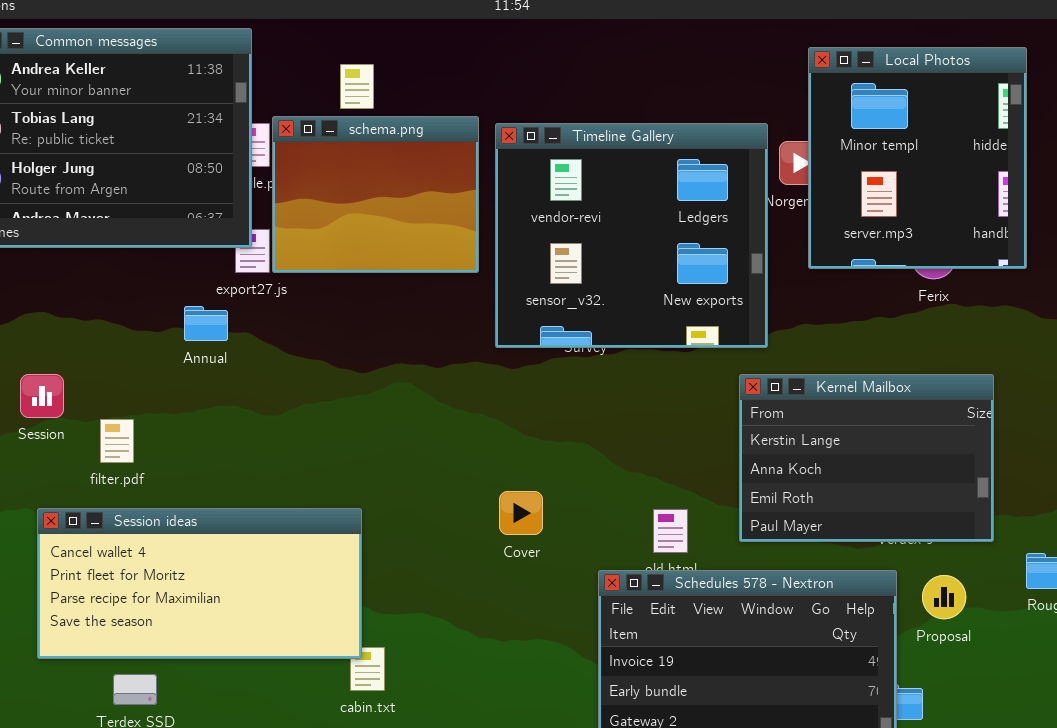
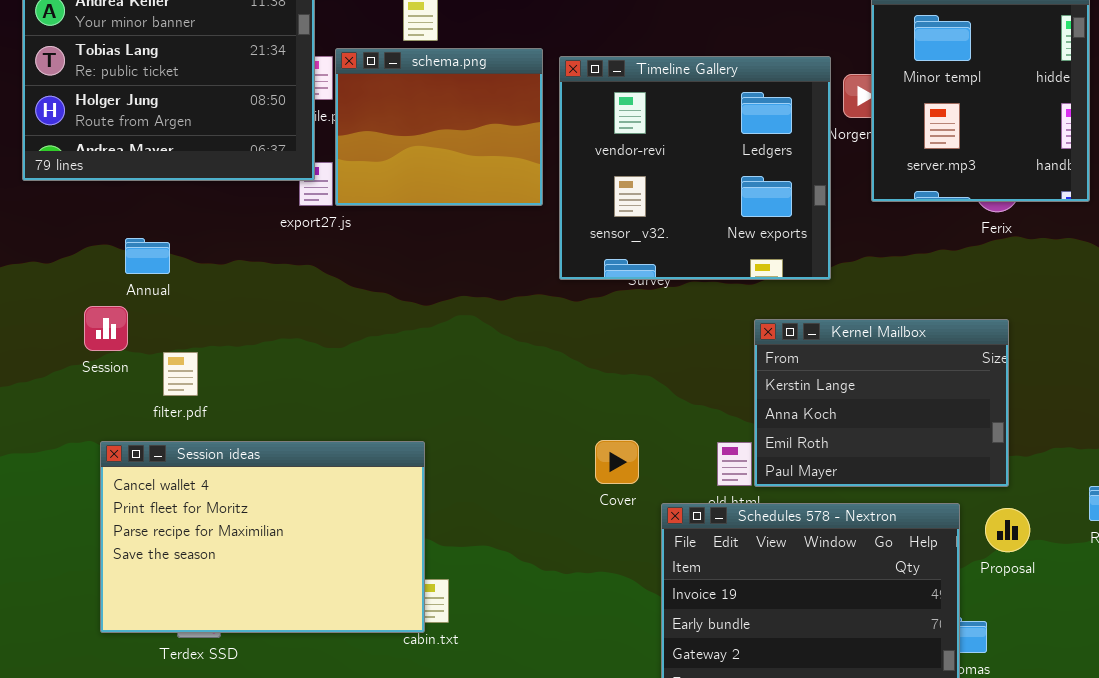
Annual: [184,306,228,341] -> [125,238,170,274], moved
Kernel Mailbox: [739,374,994,542] -> [754,319,1009,487], moved
Cover: [499,491,543,535] -> [595,440,639,484], moved
Session ideas: [37,508,362,659] -> [100,441,425,633], resized

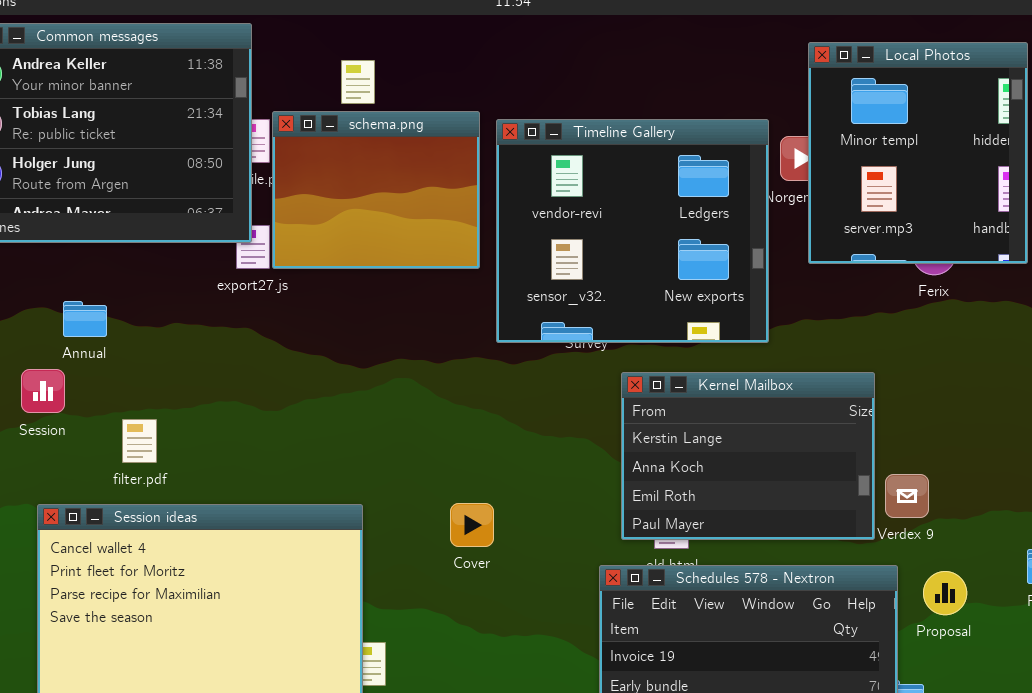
Kernel Mailbox: [754,319,1009,487] -> [621,372,875,540], moved
filter.pdf: [163,352,198,396] -> [122,419,157,463], moved
Cover: [595,440,639,484] -> [450,503,494,547], moved

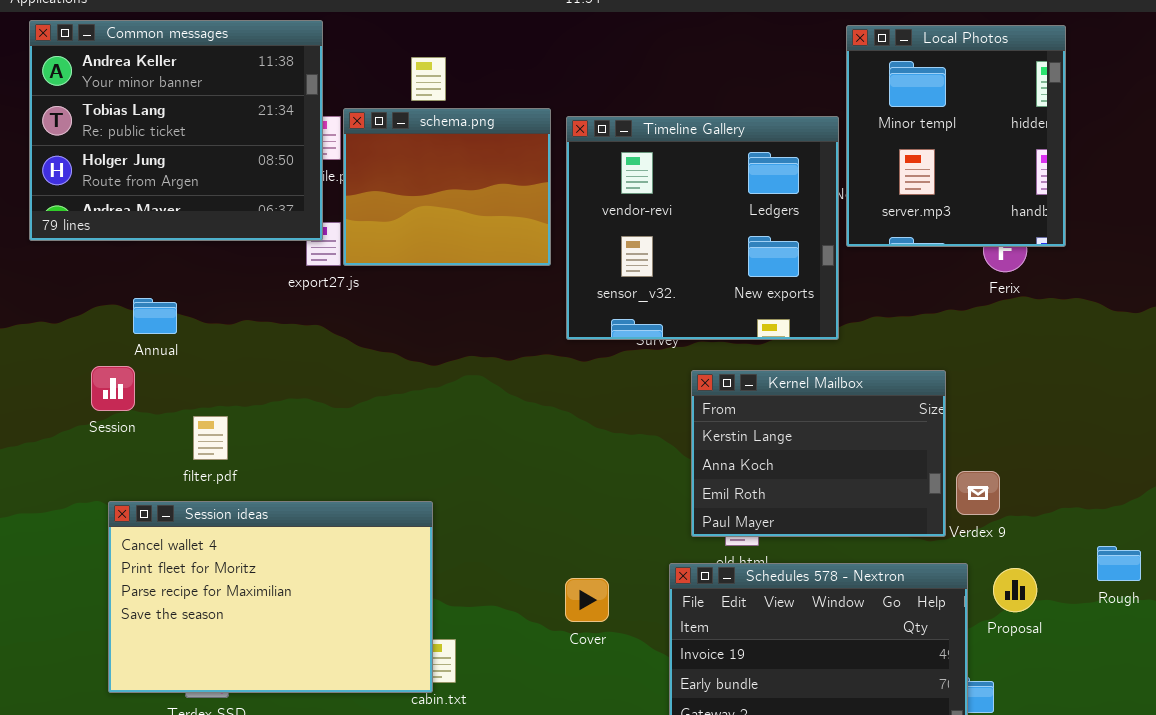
Local Photos: [808,42,1028,264] -> [846,25,1066,247], moved
Cover: [450,503,494,547] -> [565,578,609,622], moved

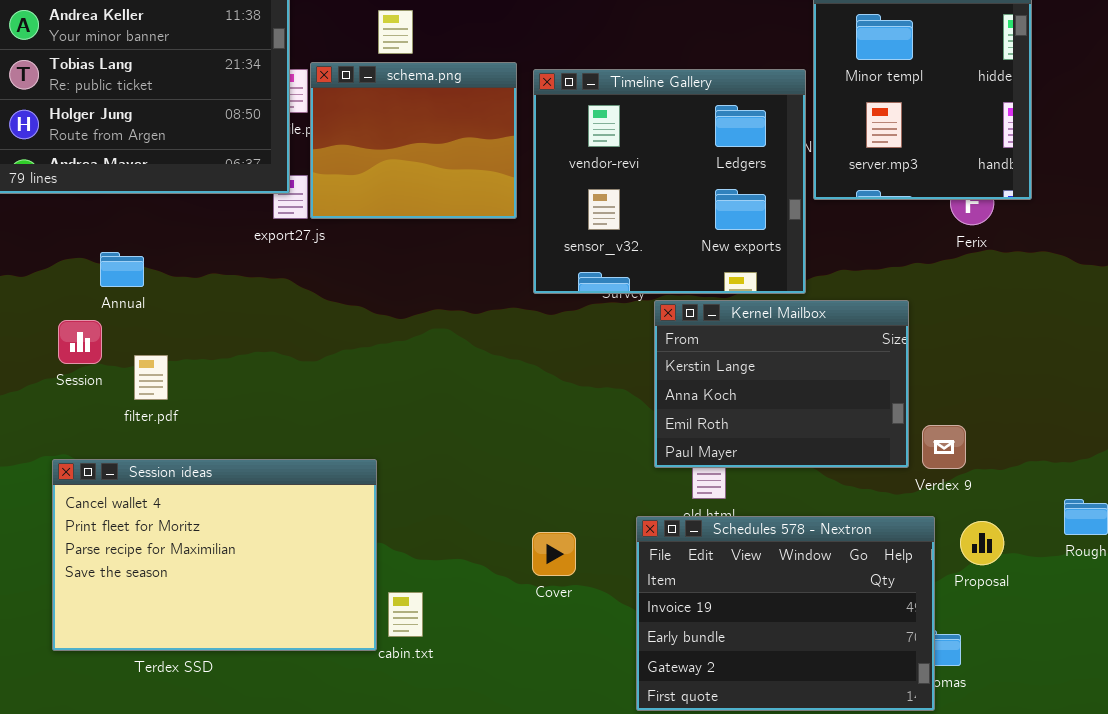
Kernel Mailbox: [691,370,946,537] -> [654,300,909,468], moved
filter.pdf: [193,416,228,460] -> [134,355,168,400], moved
Session ideas: [108,501,433,693] -> [52,459,377,651], moved

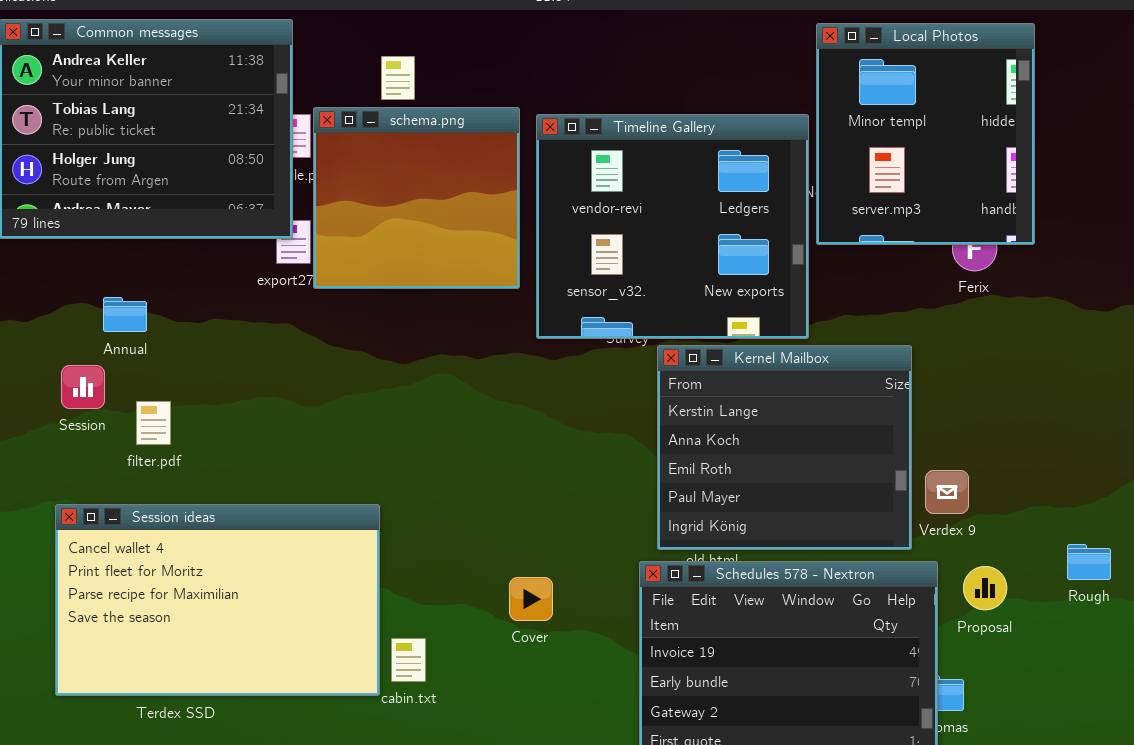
schema.png: [310,62,517,219] -> [313,107,520,289], resized
Kernel Mailbox: [654,300,909,468] -> [657,345,912,550], resized
Cover: [532,532,576,576] -> [509,577,553,621], moved

